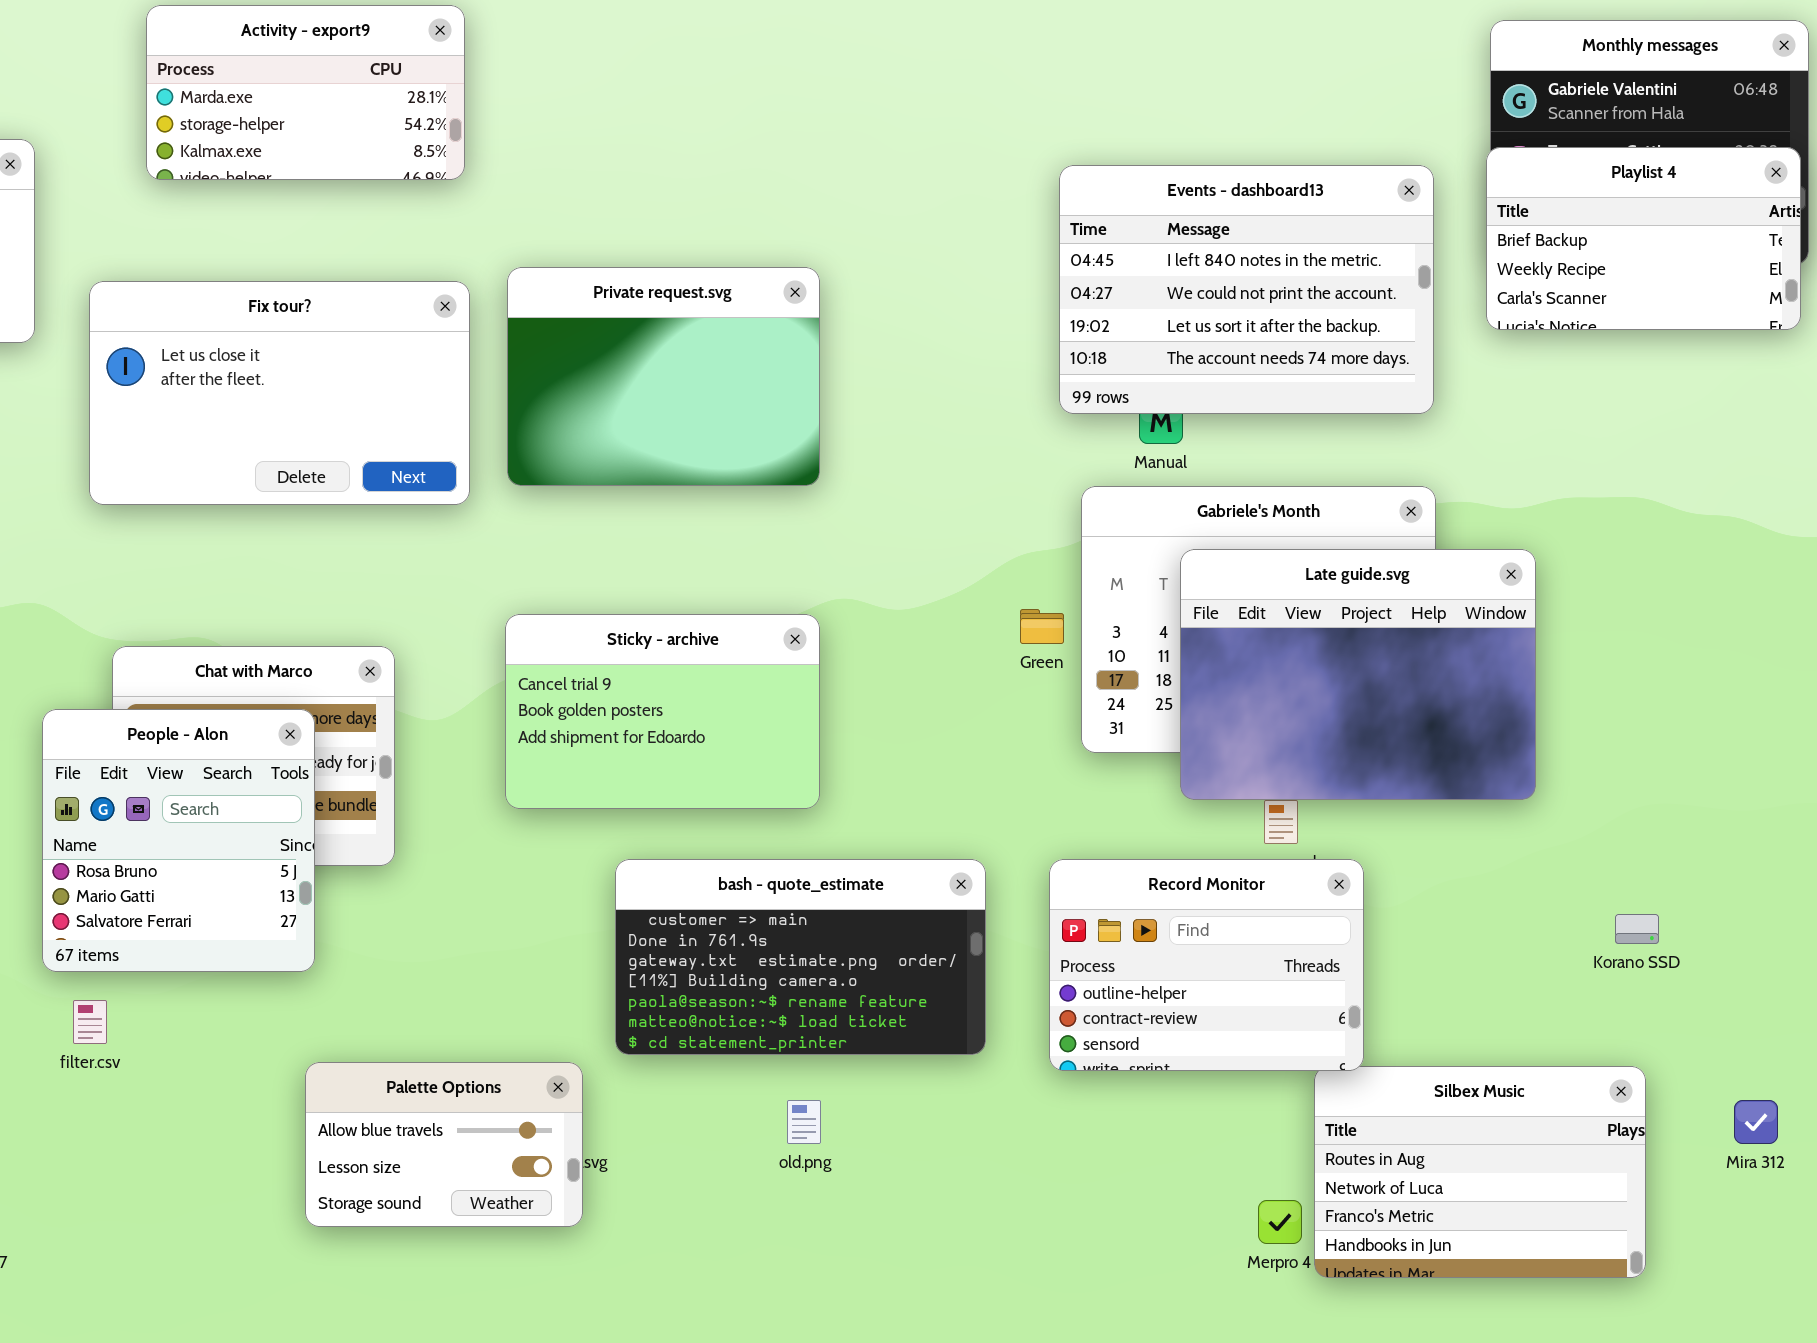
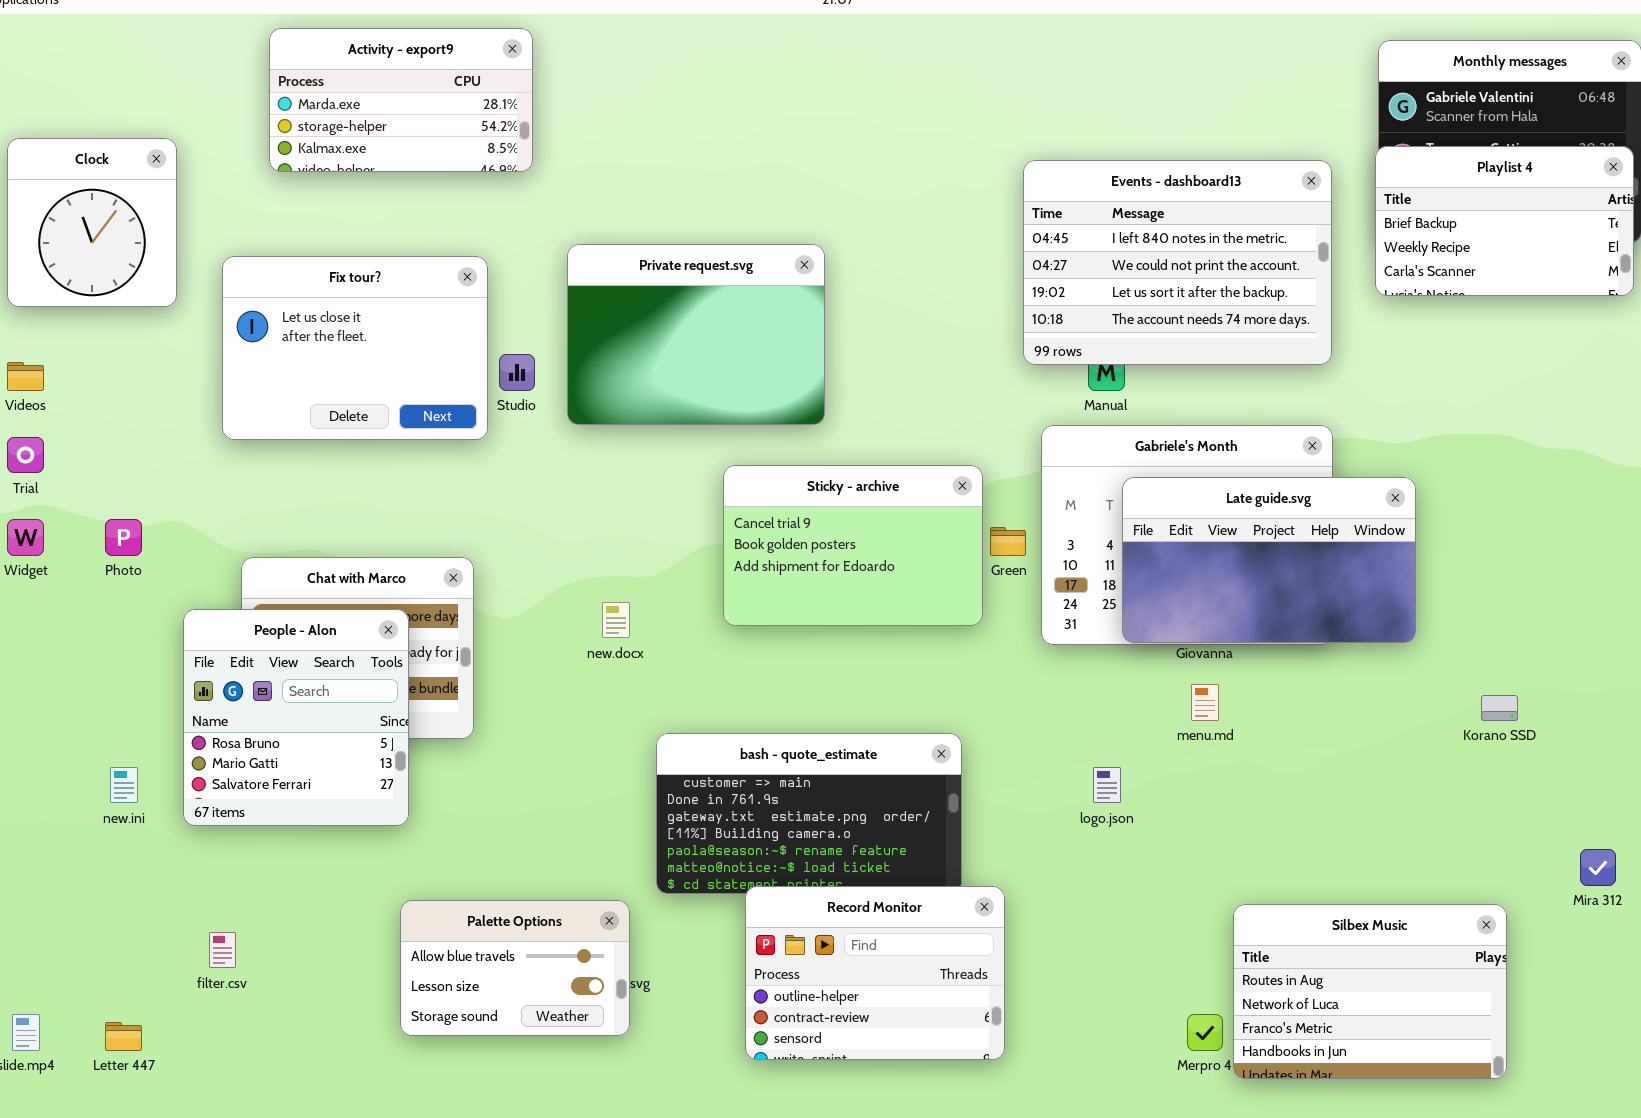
Fix tour?: [89,281,470,505] -> [222,256,488,440], resized
Late guide.svg: [1180,549,1536,800] -> [1122,477,1416,643], resized
Sticky - archive: [505,614,820,809] -> [723,465,983,626], moved
Record Monitor: [1049,859,1364,1071] -> [745,886,1005,1060], moved
Korano SSD: [1615,914,1659,944] -> [1481,695,1518,721], moved
filter.csv: [73,1000,107,1044] -> [209,932,236,968], moved
Mira 312: [1734,1100,1778,1144] -> [1580,849,1616,886], moved

